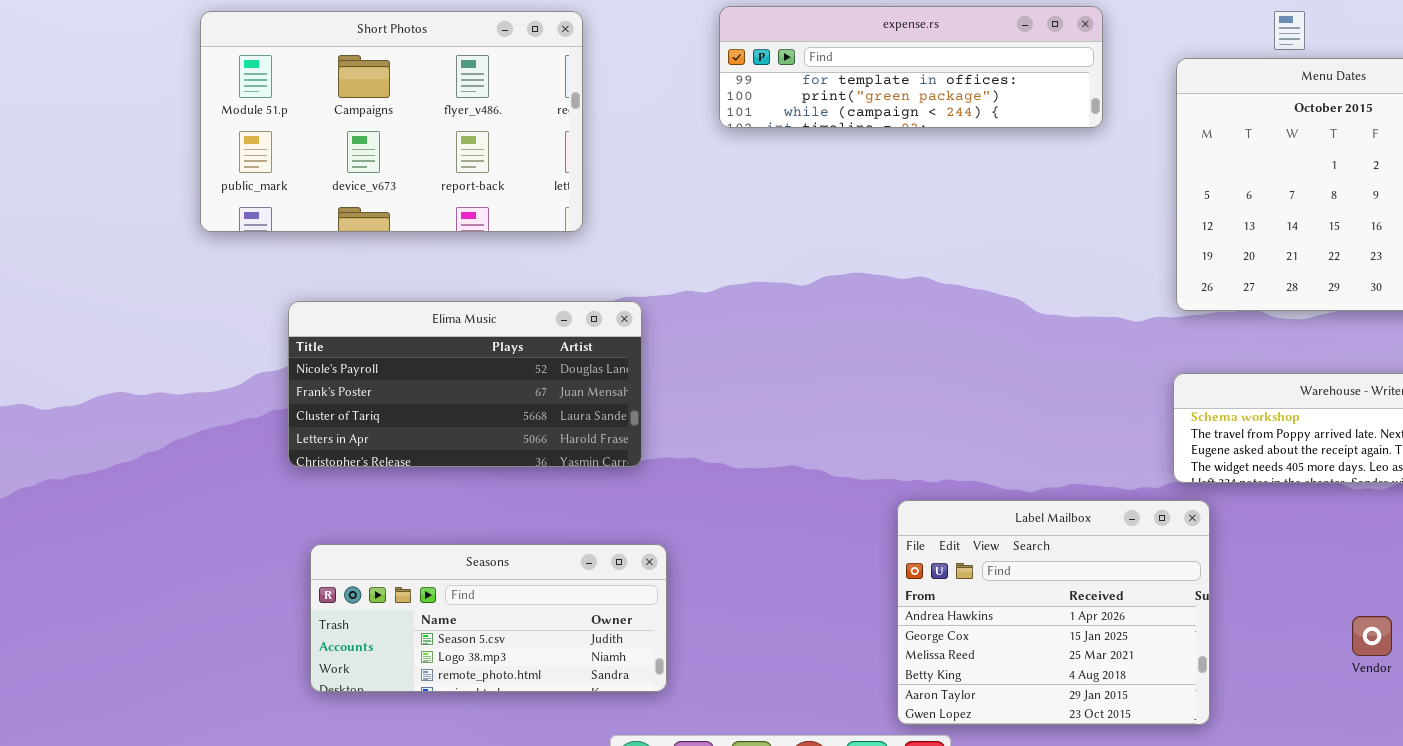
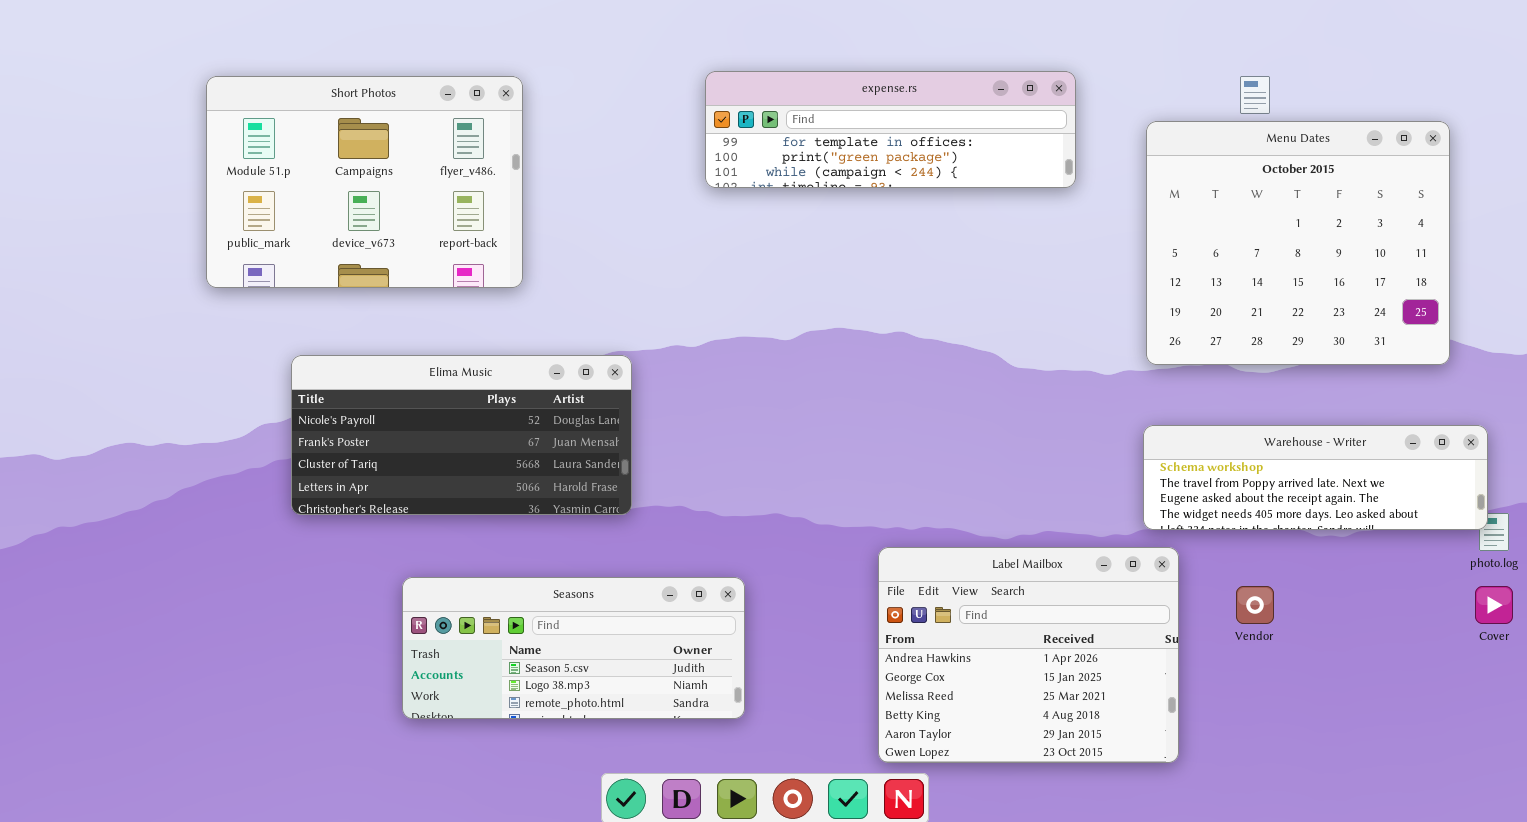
Short Photos: [200,11,583,232] -> [206,76,523,288], resized
Seasons: [310,544,667,692] -> [402,577,745,719], moved
Vendor: [1352,616,1392,656] -> [1236,586,1274,624], moved

